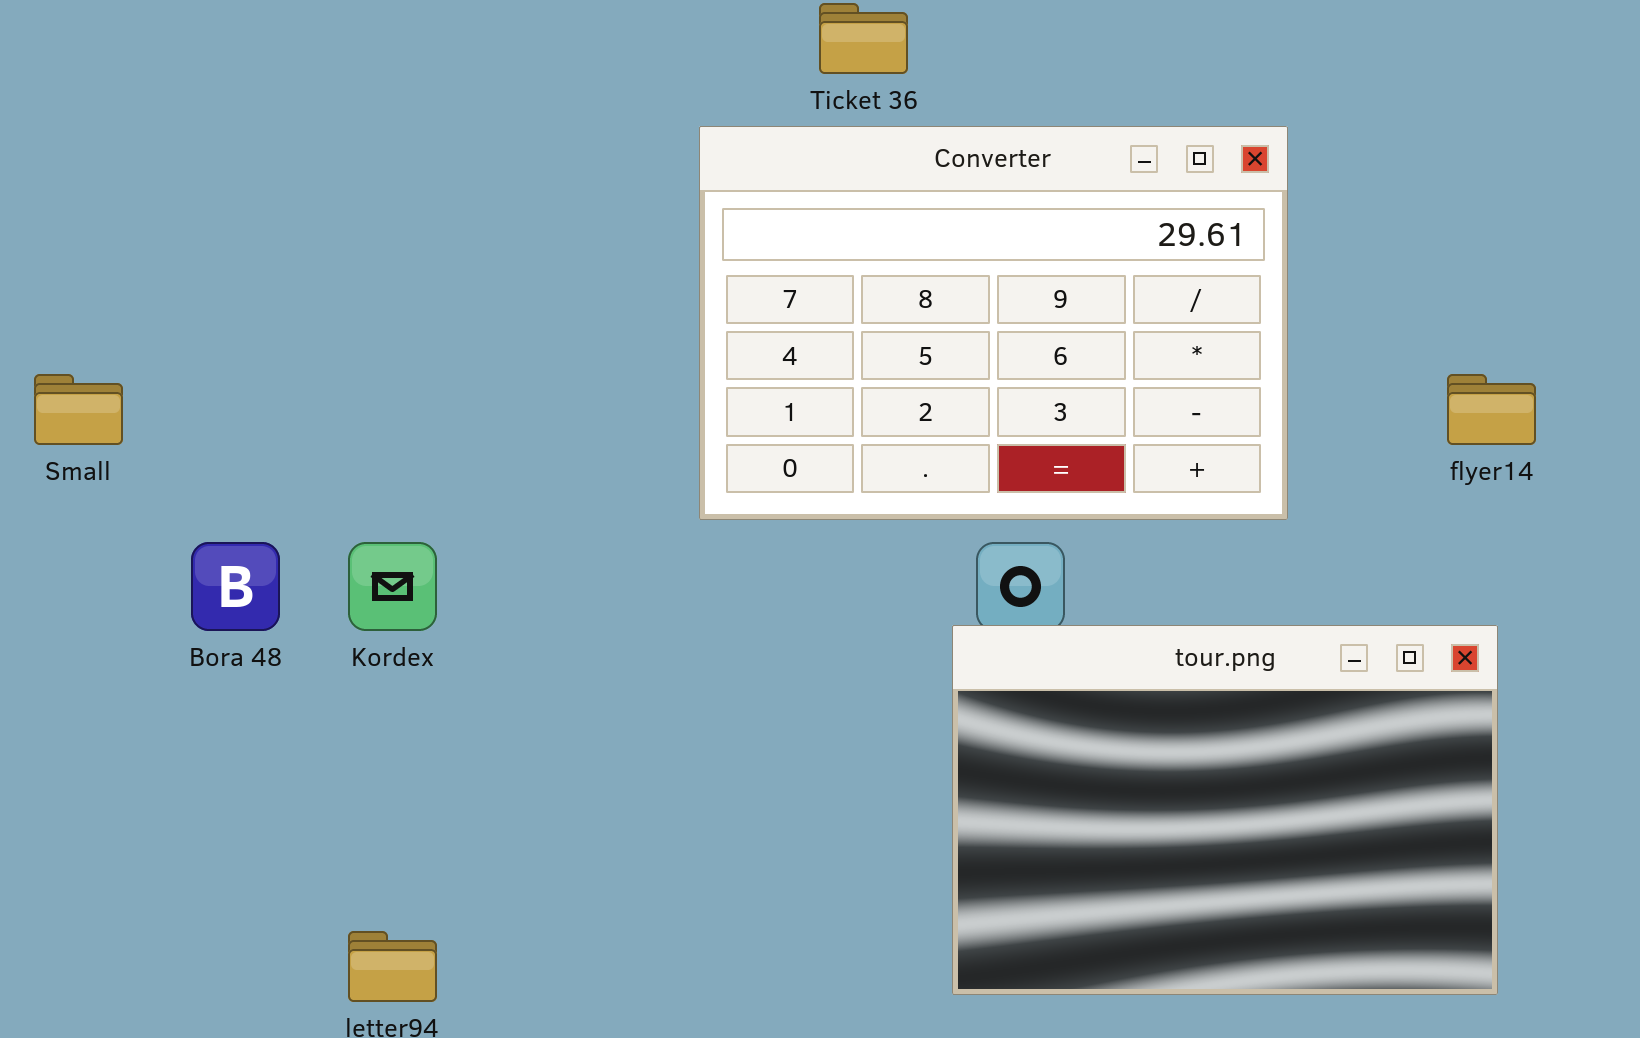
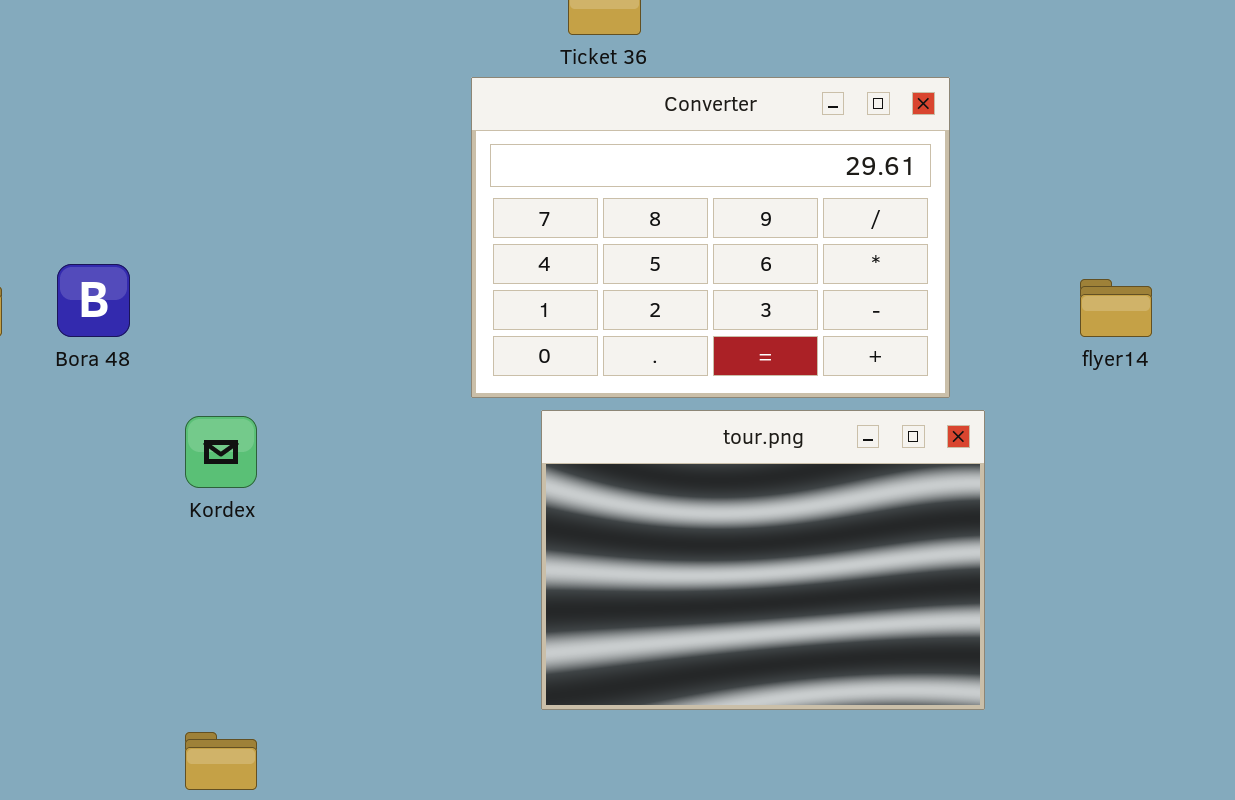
Bora 48: [191,542,280,631] -> [57,264,130,337], moved
tour.png: [952,625,1498,995] -> [541,410,985,710], moved

